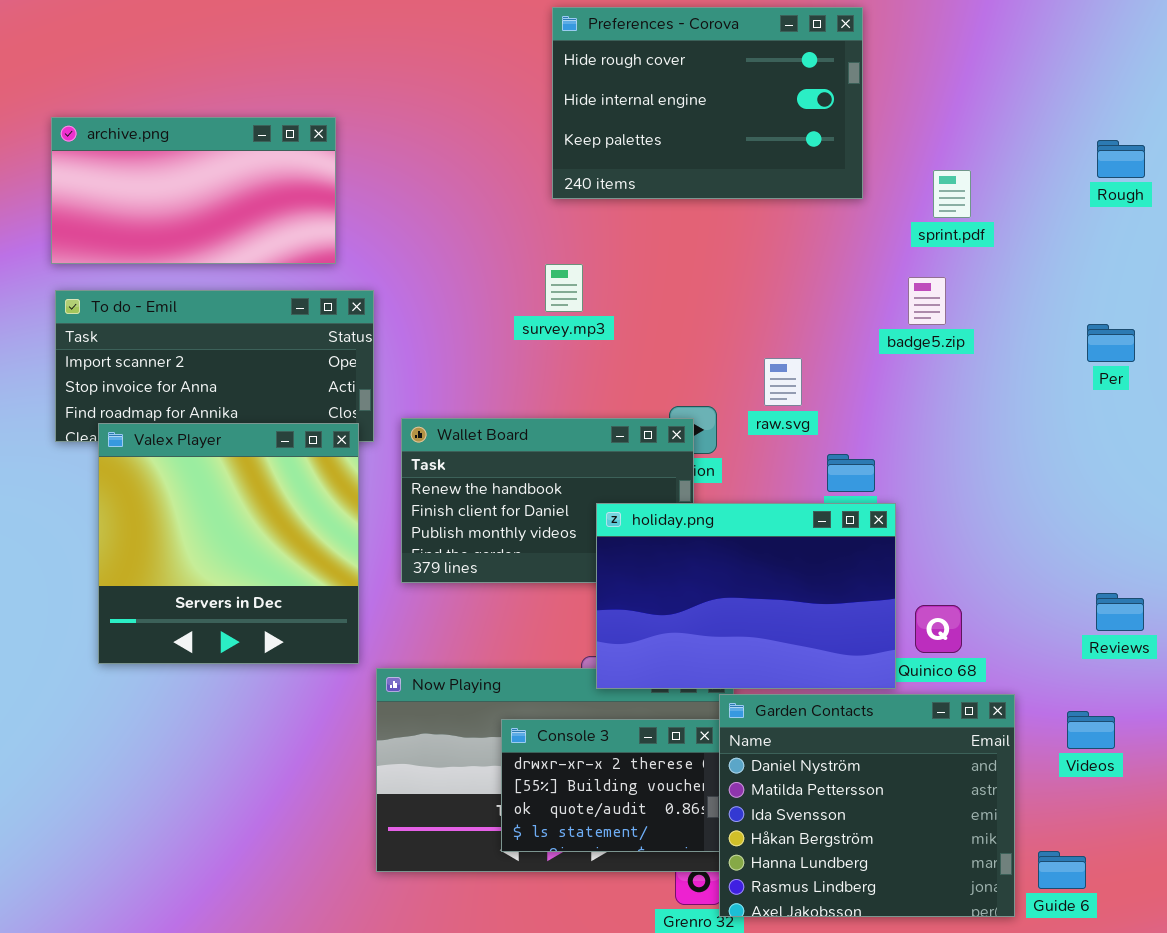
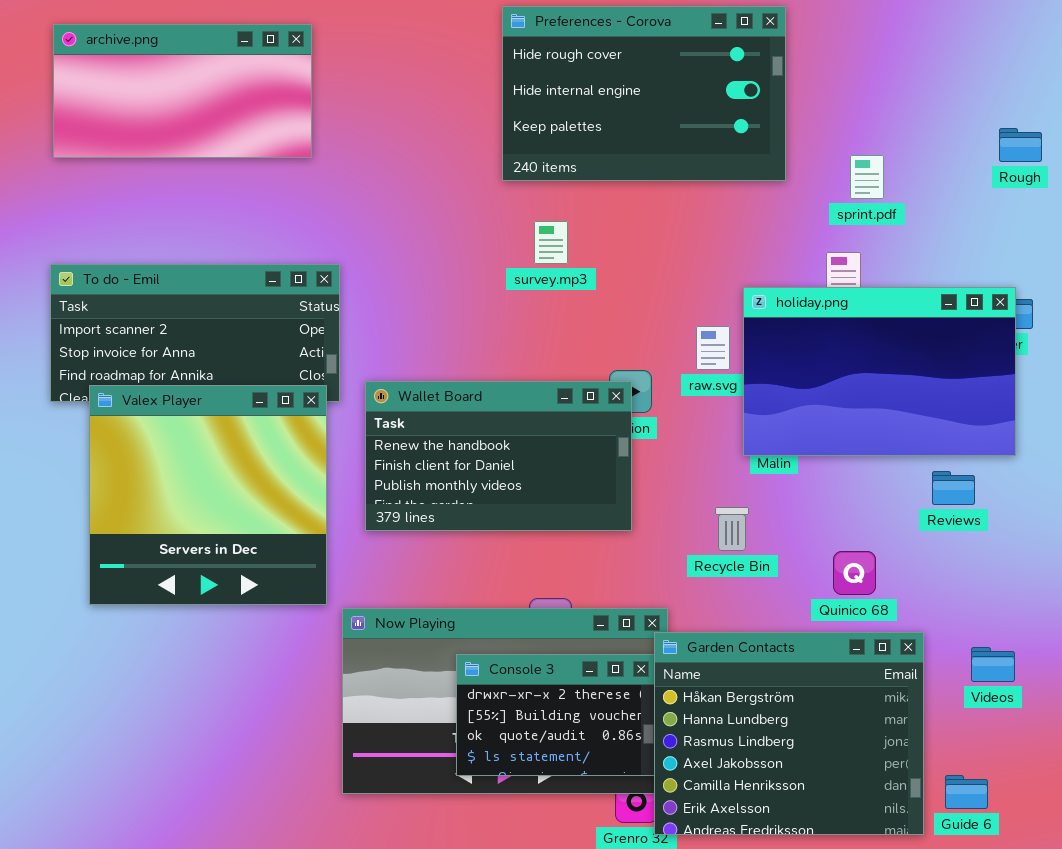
archive.png: [51,117,336,264] -> [53,24,312,158], moved
survey.mp3: [545,264,583,312] -> [534,221,568,264], moved
holiday.png: [596,503,896,689] -> [743,287,1016,456], moved
Reviews: [1096,593,1144,631] -> [932,471,975,505], moved
Garden Contacts: [719,694,1015,917] -> [654,632,924,835], scrolled down 3 rows

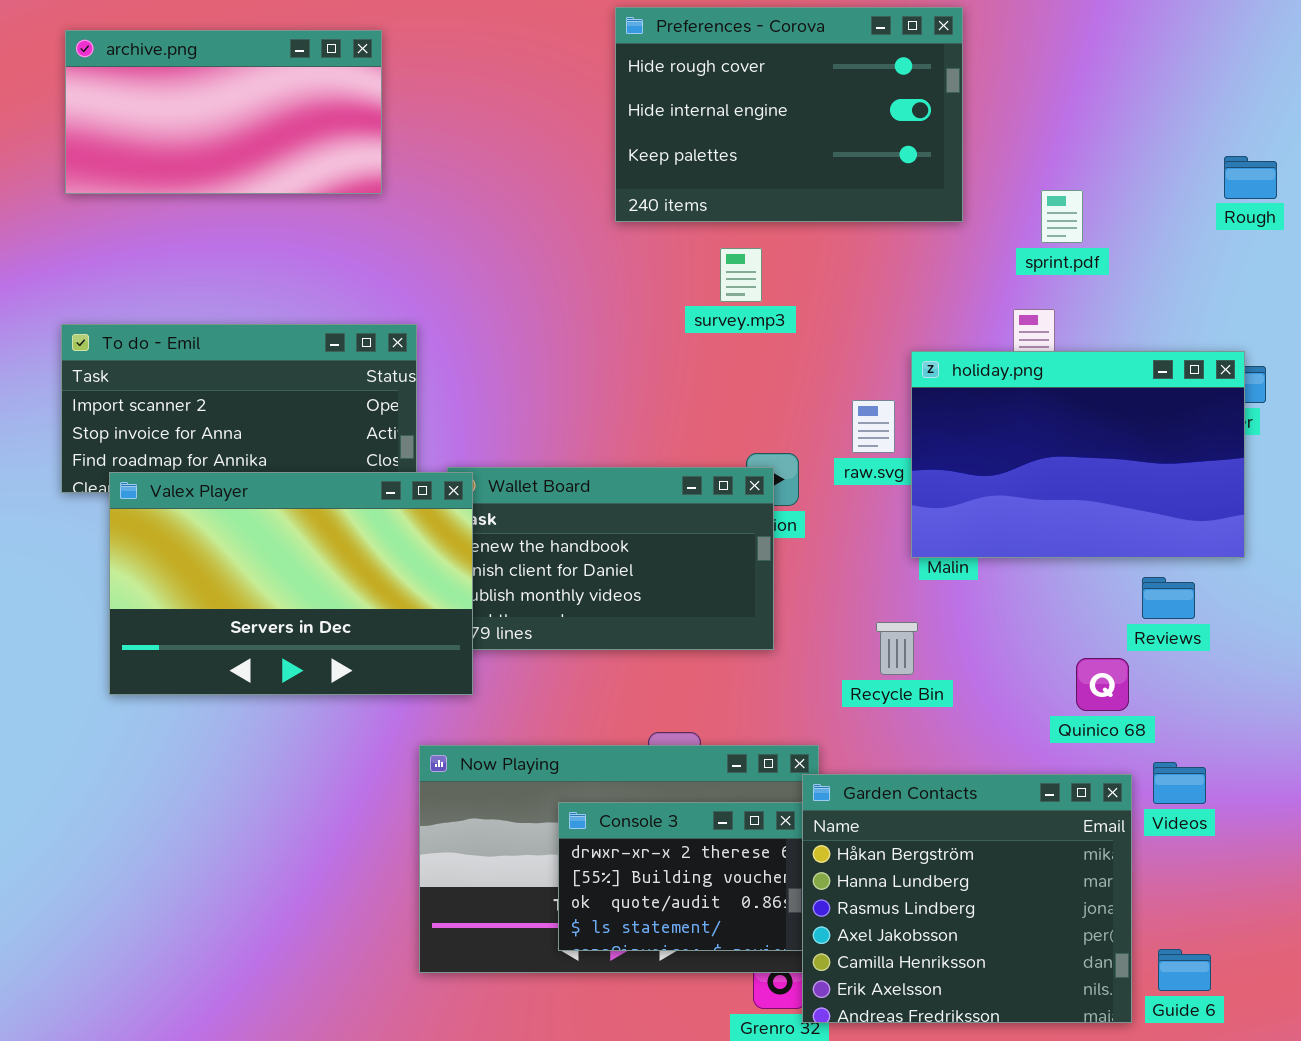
survey.mp3: [534,221,568,264] -> [720,248,762,302], moved
Valex Player: [89,385,327,605] -> [109,472,473,695], resized
Quinico 68: [833,551,876,595] -> [1076,658,1129,711], moved
Videos: [971,647,1015,682] -> [1153,762,1206,804], moved

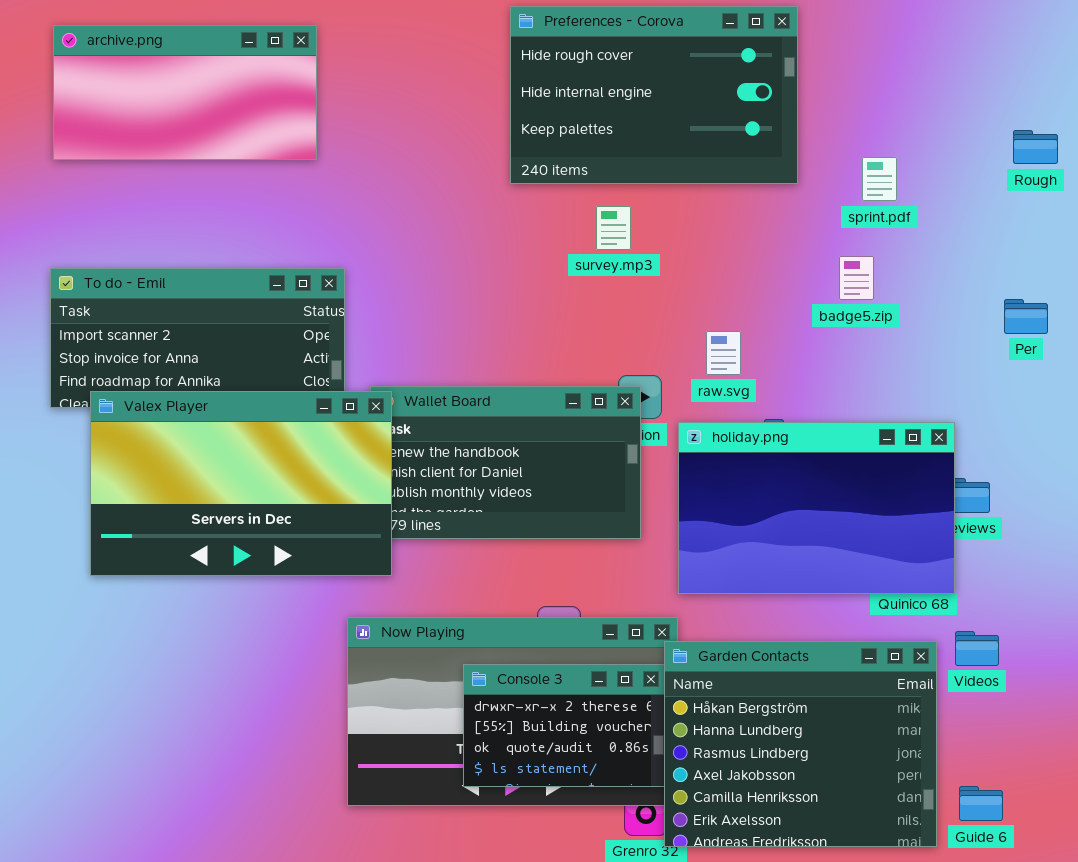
holiday.png: [911,351,1245,558] -> [678,422,955,594], moved

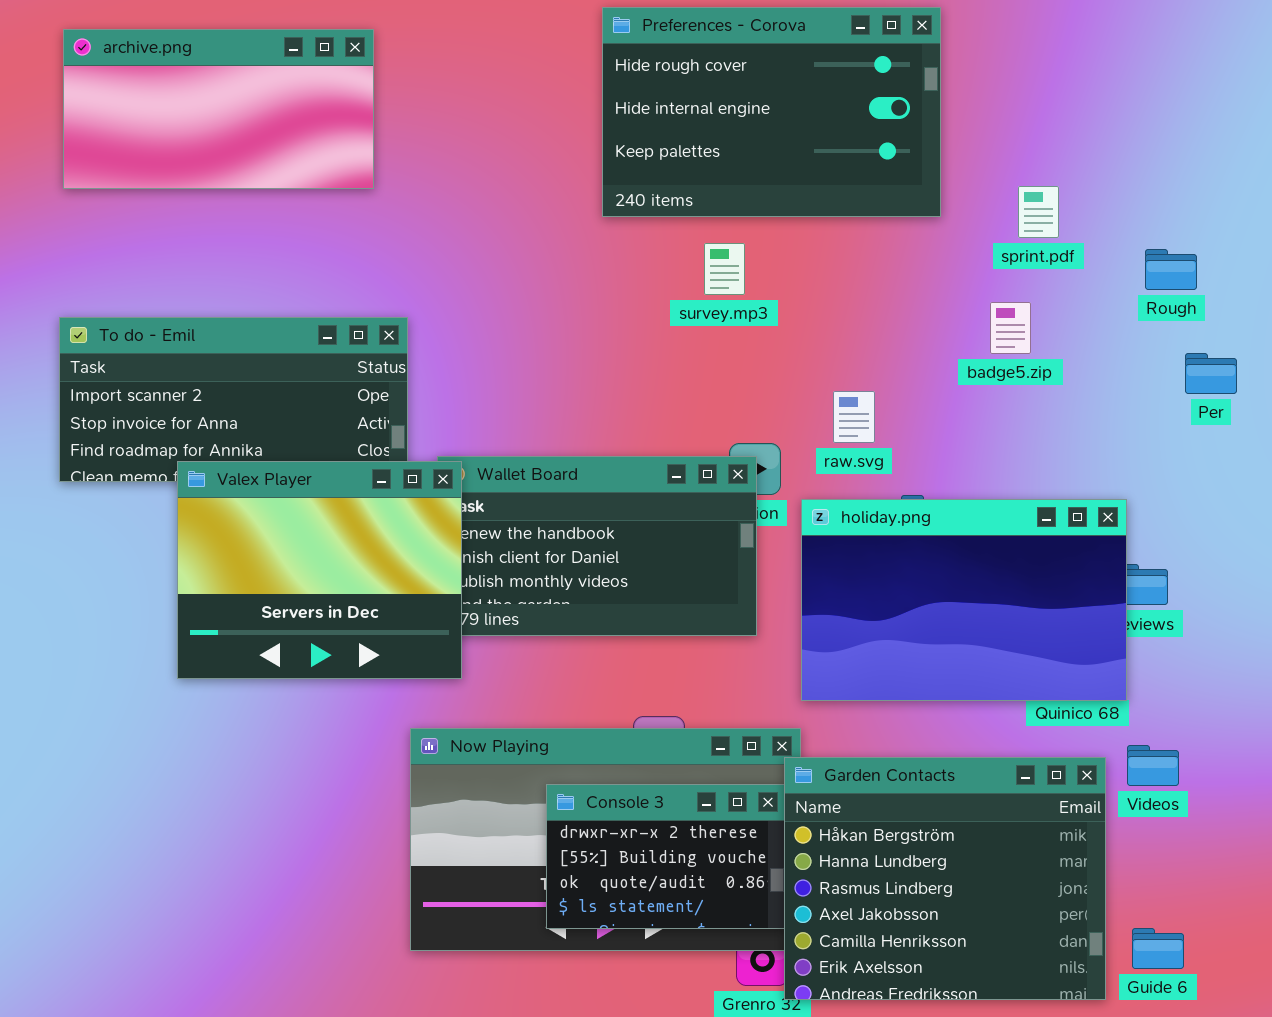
Rough: [1013,130,1058,164] -> [1145,249,1197,290], moved
Valex Player: [90,391,392,576] -> [177,461,462,679], resized

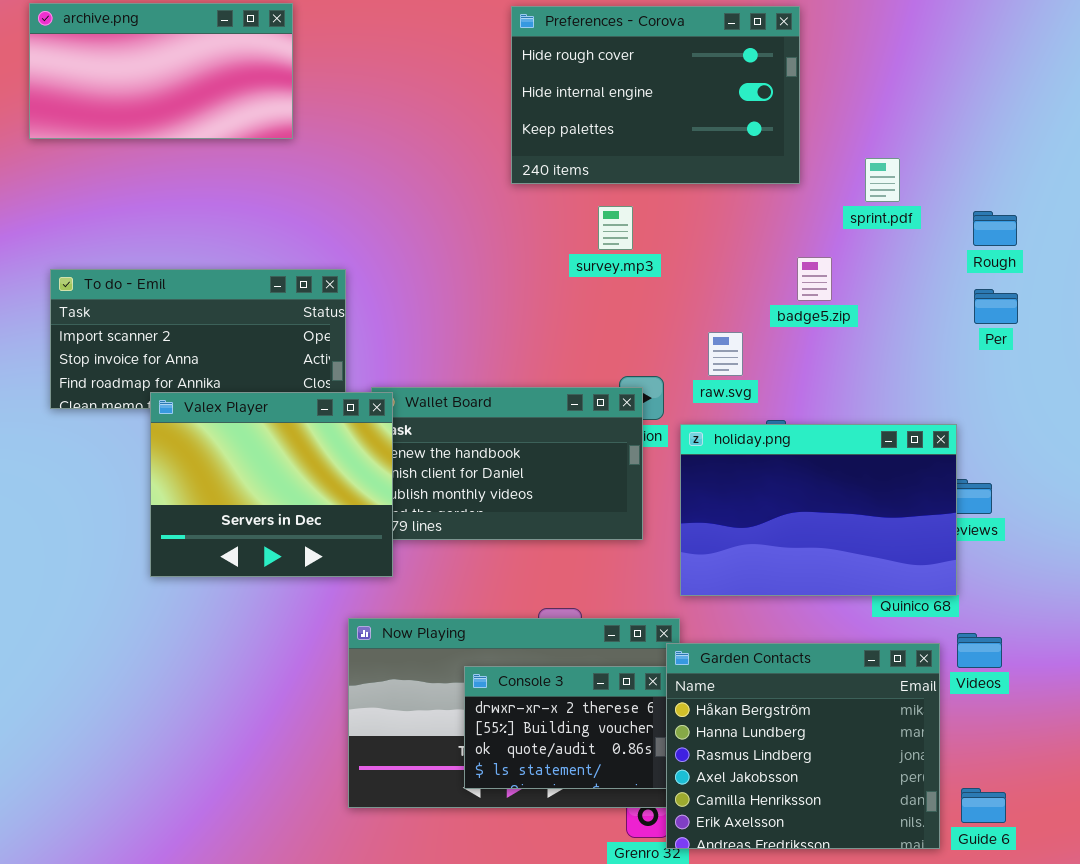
archive.png: [63,29,374,189] -> [29,3,293,139], moved
badge5.zip: [990,302,1031,354] -> [797,257,832,301], moved
Per: [1185,353,1237,394] -> [974,289,1018,324], moved

